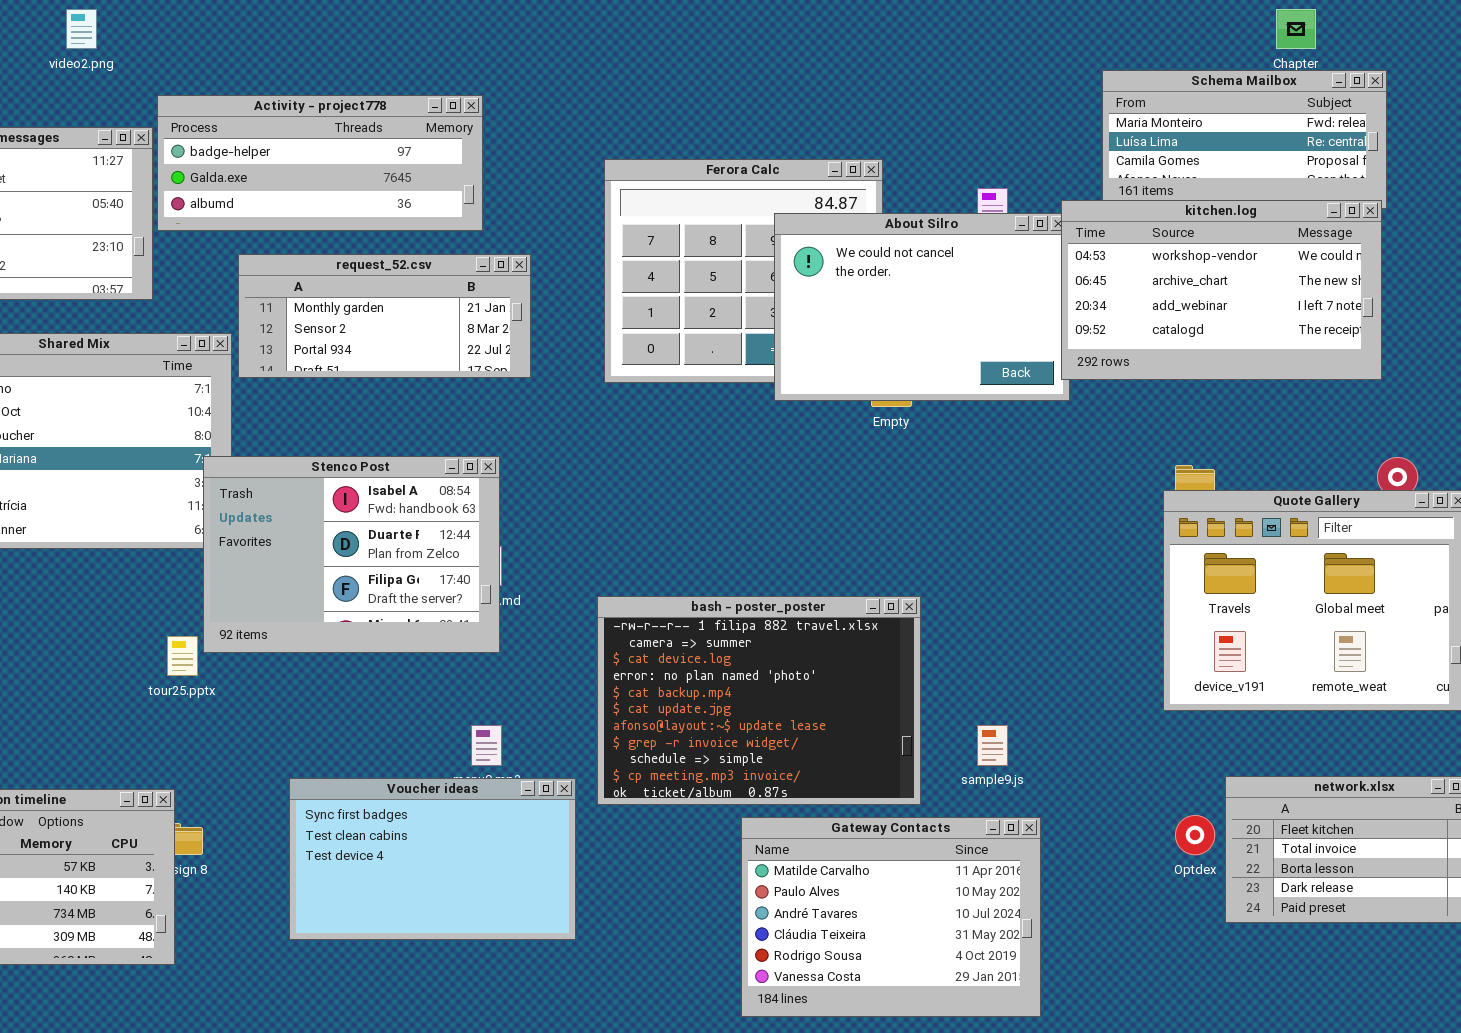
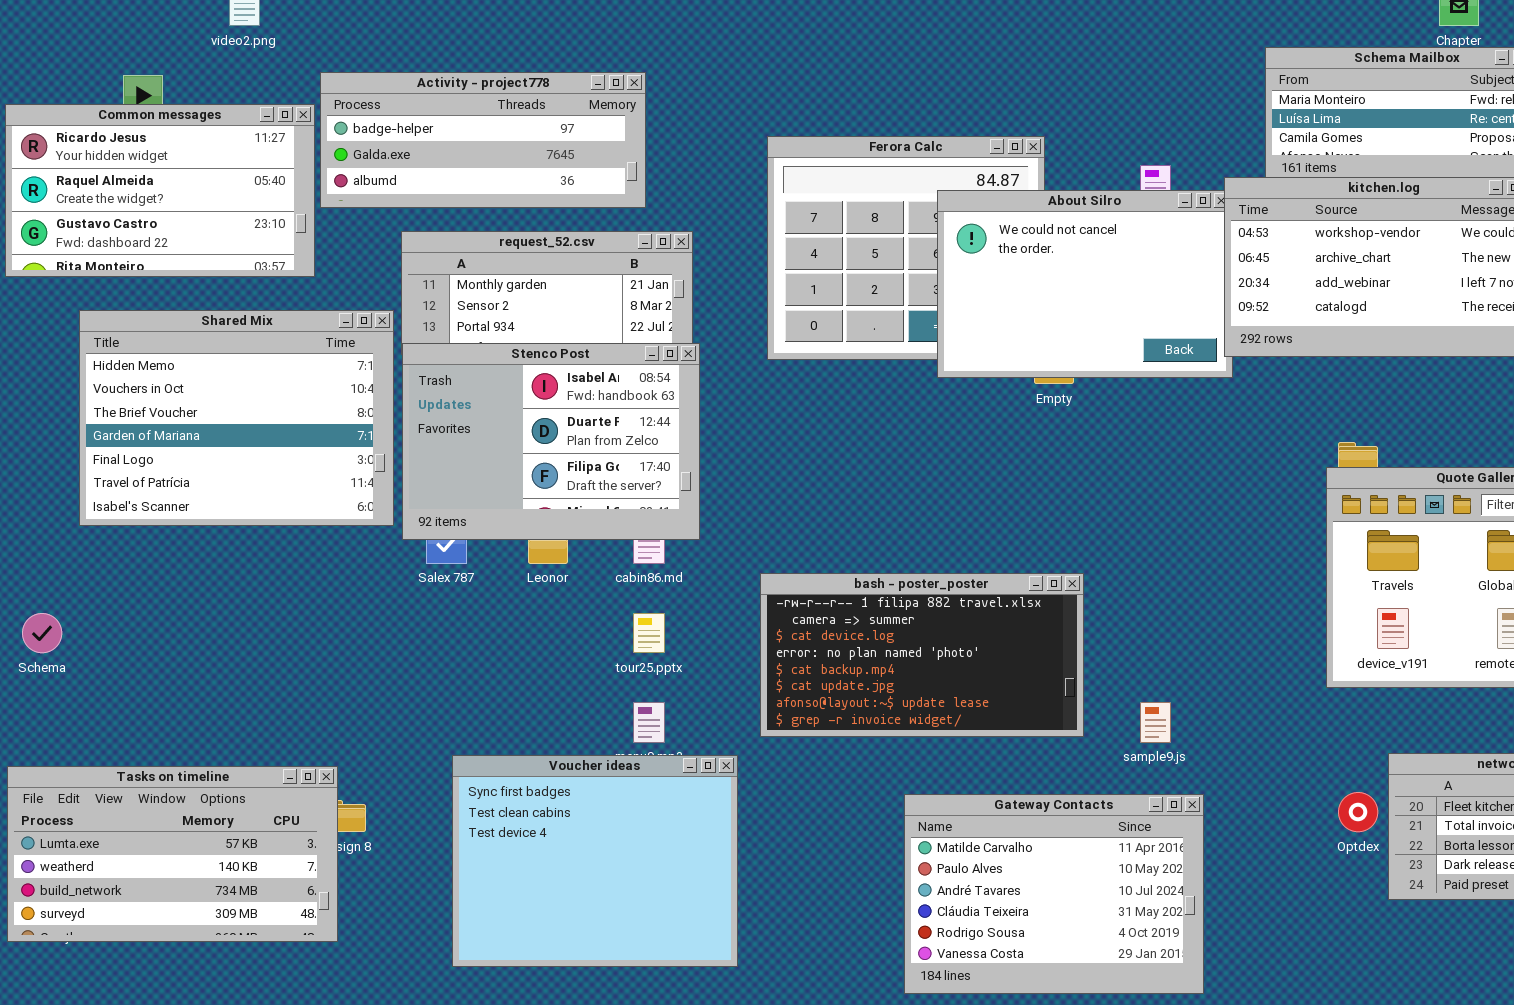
Stenco Post: [203,456,500,653] -> [402,343,700,540], moved
bash - poster_poster: [597,596,921,805] -> [760,573,1084,737], resized
tour25.pptx: [167,636,198,676] -> [633,613,665,653], moved
Voucher ideas: [289,778,576,940] -> [452,755,738,967], resized

